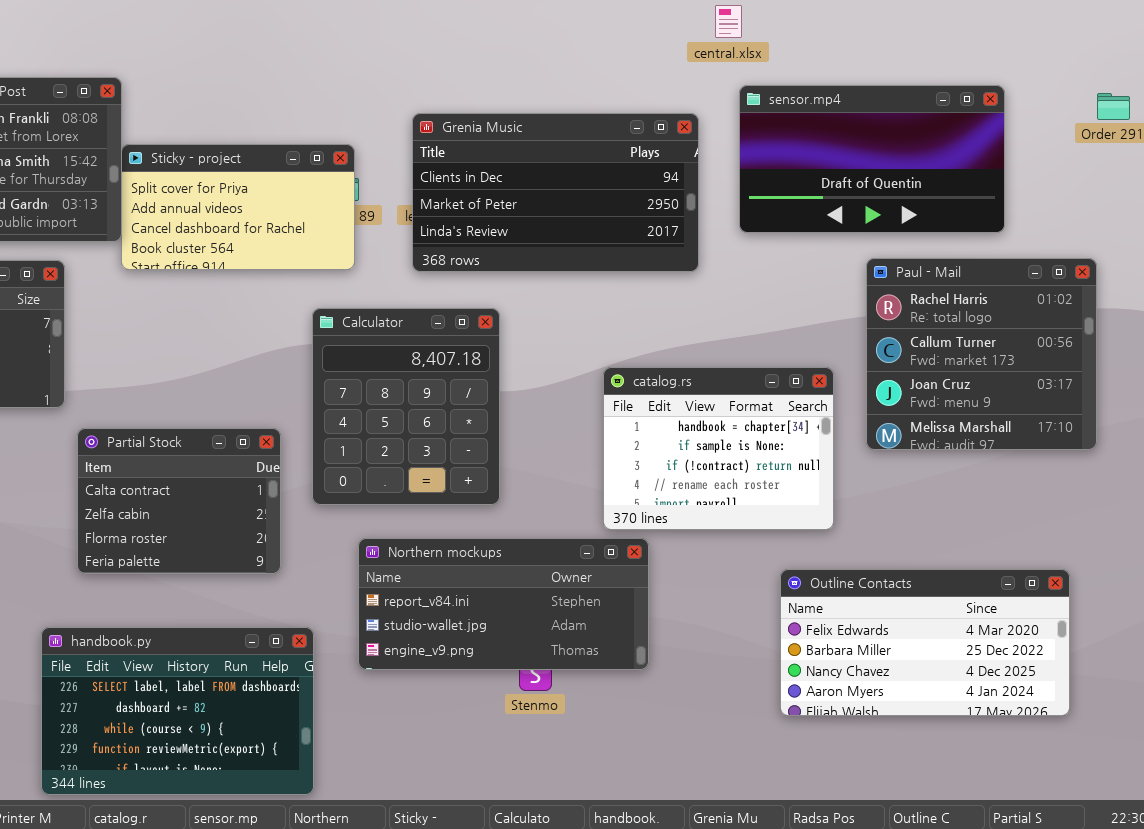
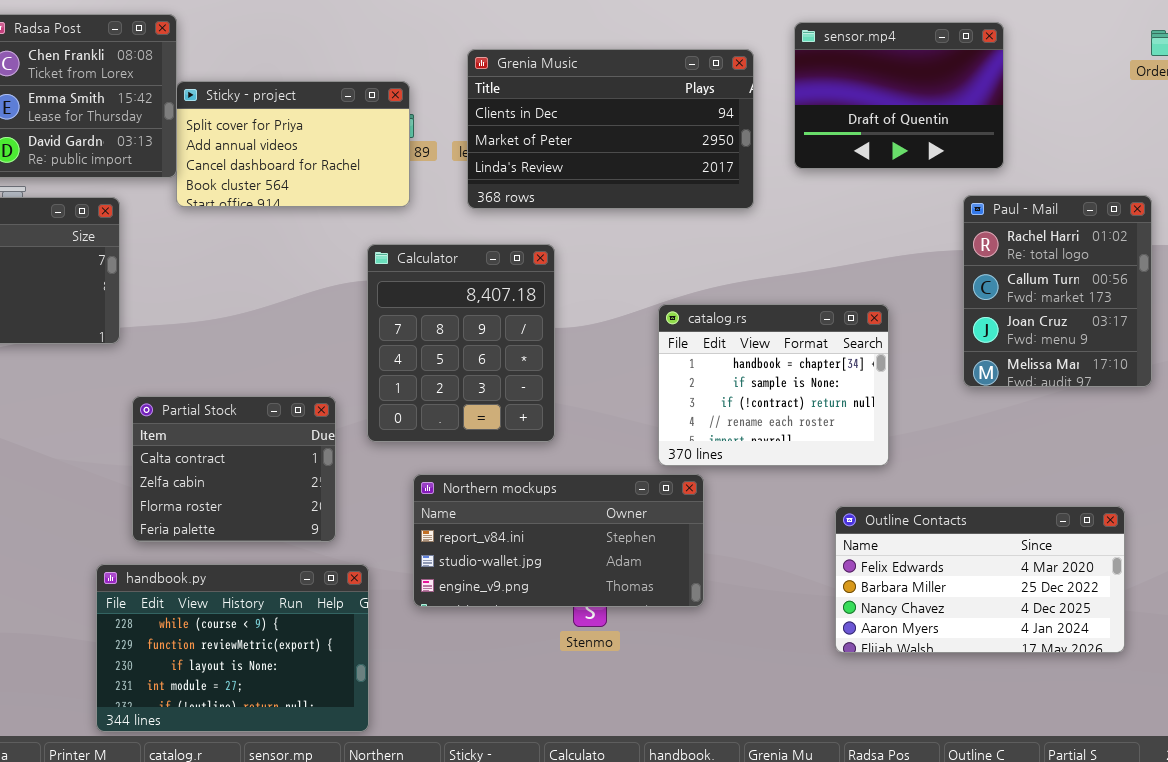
sensor.mp4: [739,85,1005,233] -> [794,22,1004,169], resized
Paul - Mail: [866,258,1097,450] -> [963,195,1152,387], resized
Partial Stock: [77,428,281,574] -> [132,396,336,542], moved
handbook.py: [41,627,314,795] -> [96,564,369,732], scrolled down 2 rows

